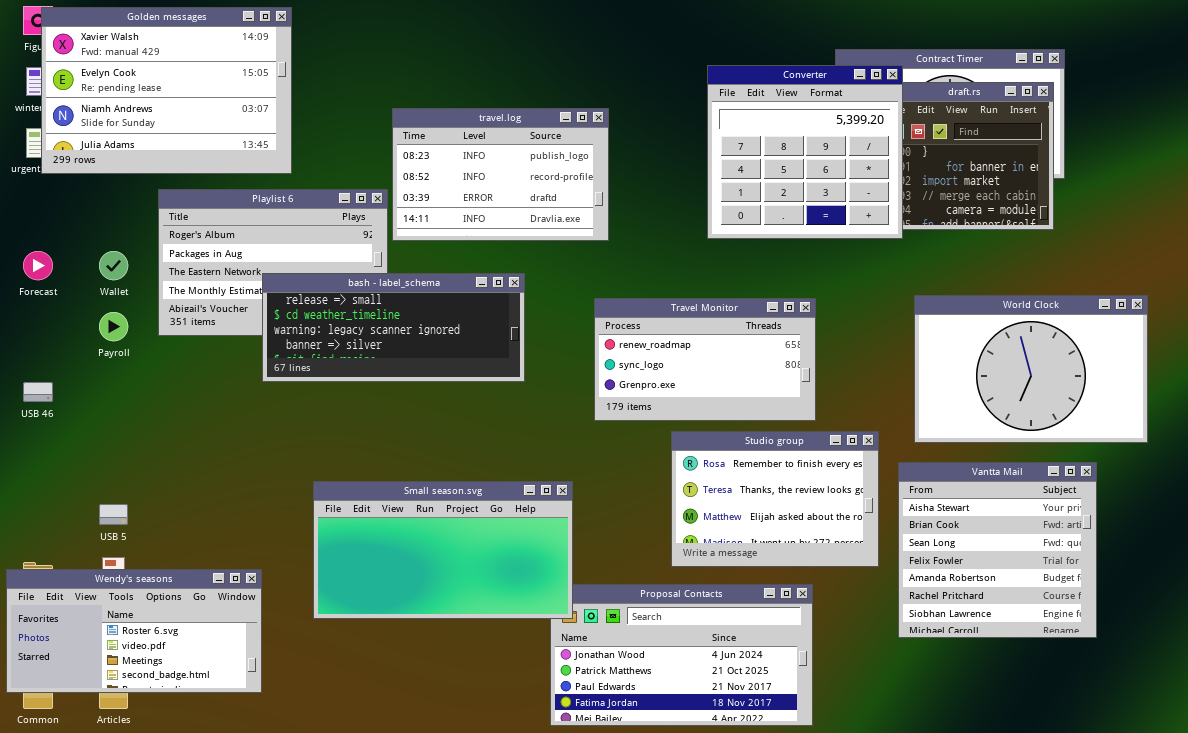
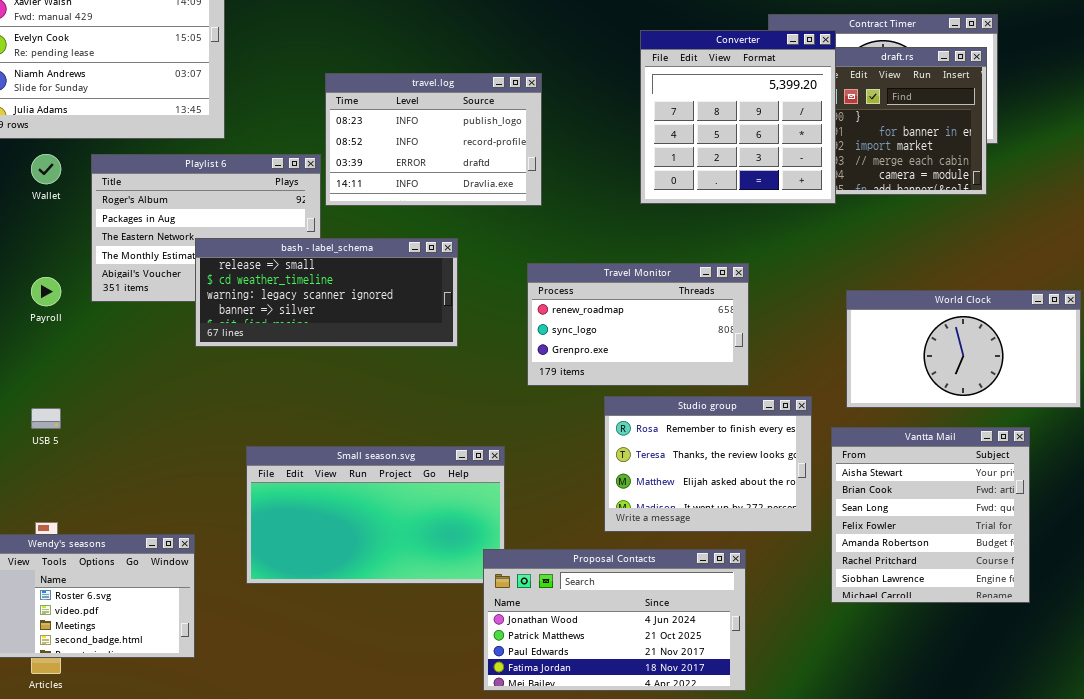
Wallet: [99,251,128,280] -> [31,154,61,184], moved
World Clock: [914,295,1148,443] -> [846,290,1081,408], resized
USB 5: [99,504,128,525] -> [31,408,61,429], moved
Proposal Contacts: [550,584,813,726] -> [483,549,746,691], raised

